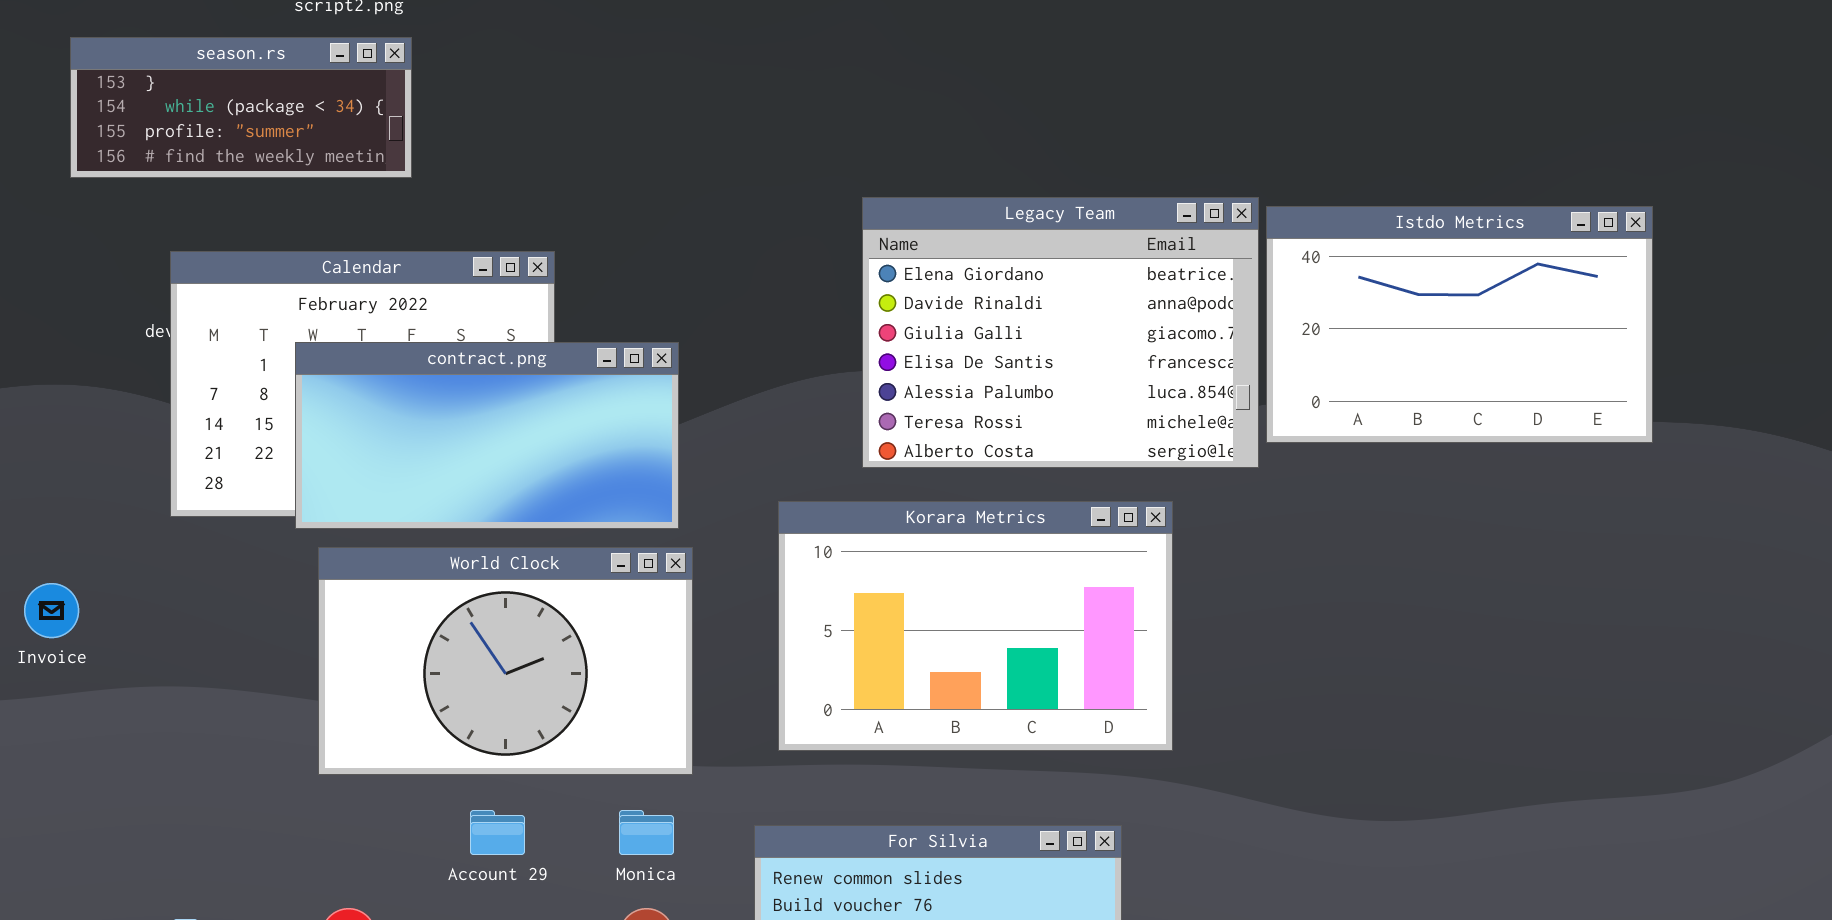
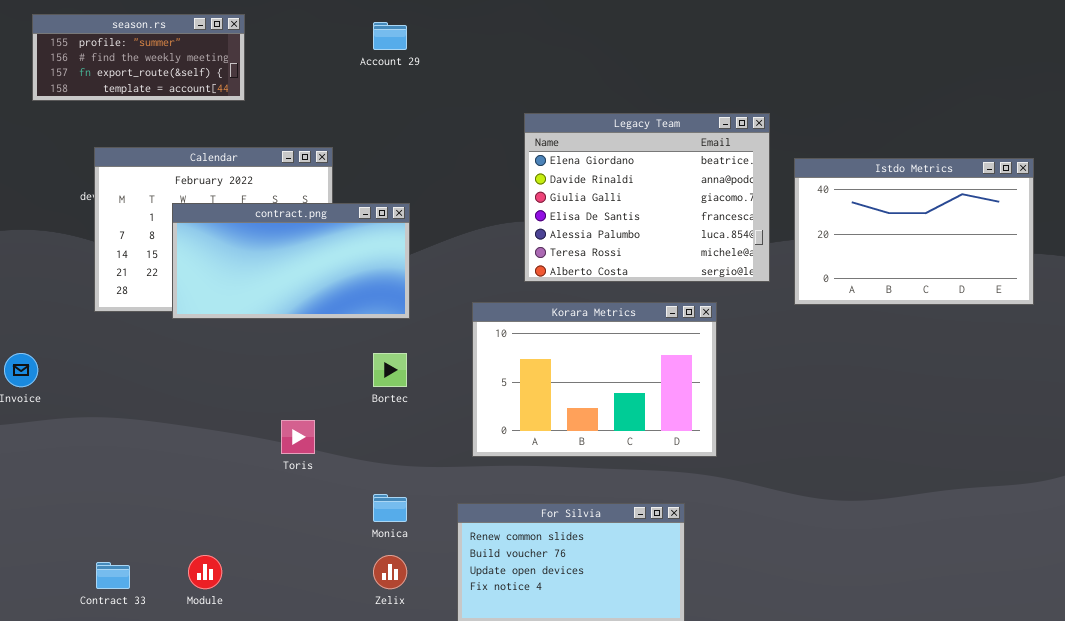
season.rs: [70,37,412,178] -> [32,14,245,101], scrolled down 2 rows
Istdo Metrics: [1266,206,1653,443] -> [794,158,1034,305], moved
World Clock: [318,547,693,775] -> none, closed
Account 29: [470,810,525,855] -> [373,22,407,50], moved

